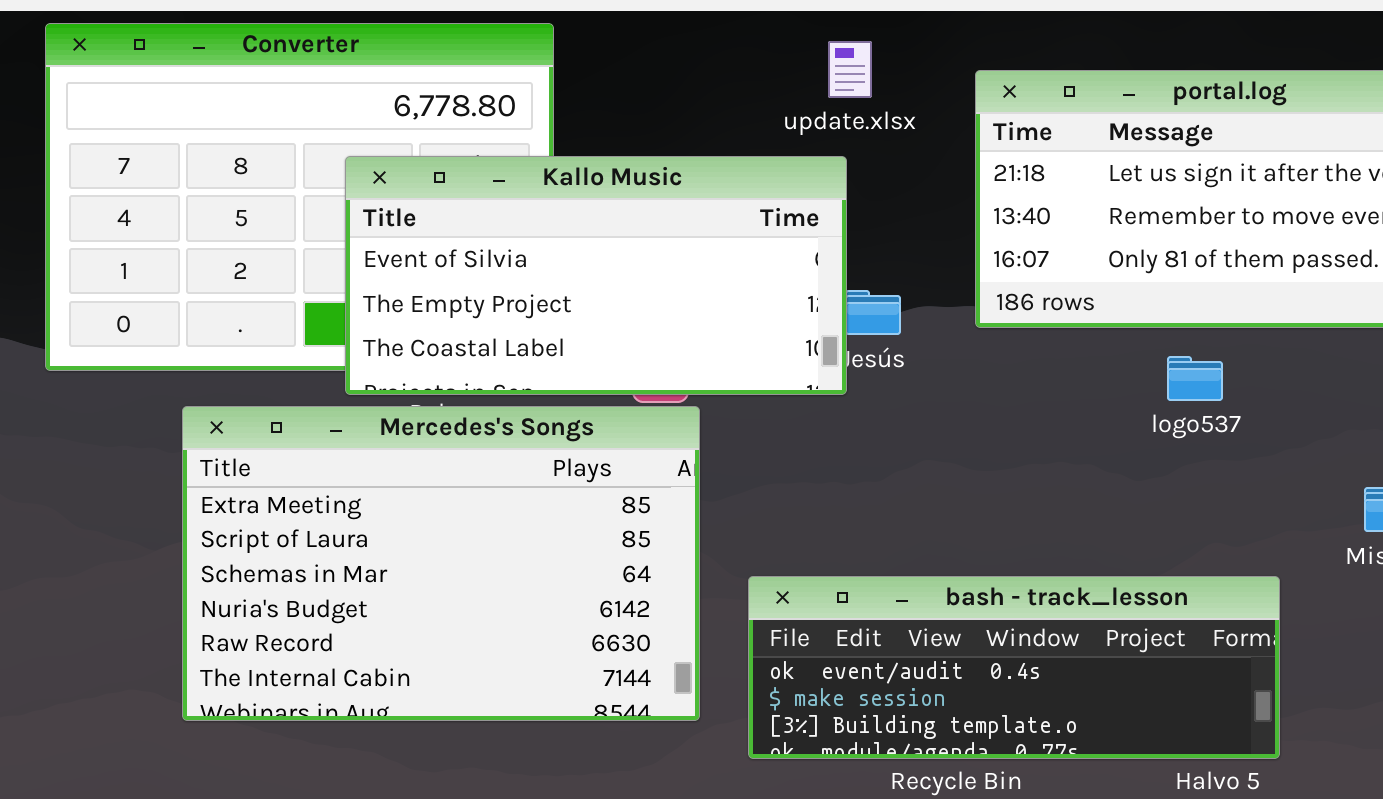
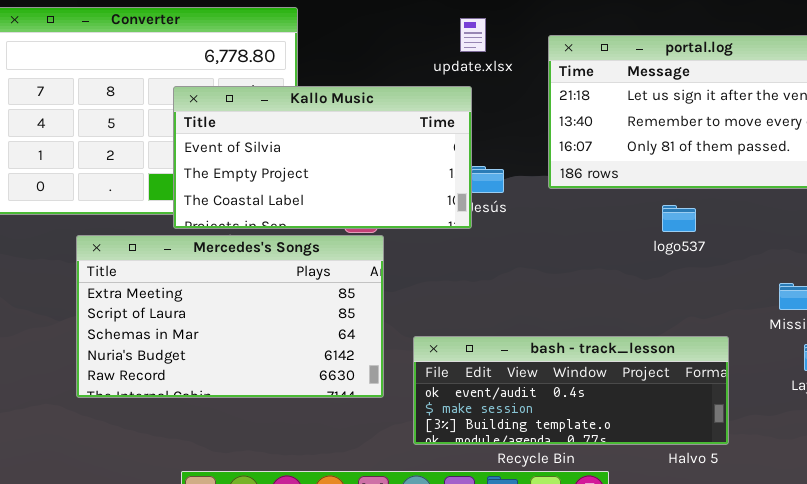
Mercedes's Songs: [182,406,700,721] -> [76,235,384,398], resized

